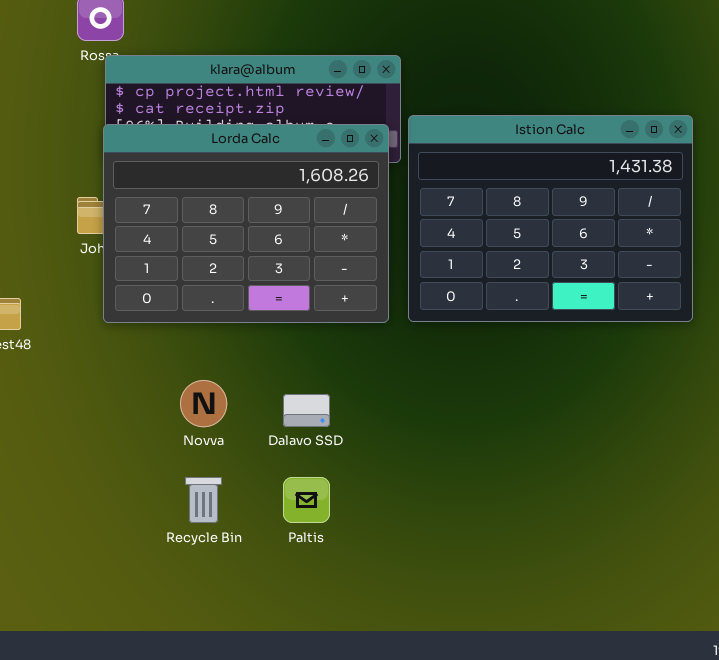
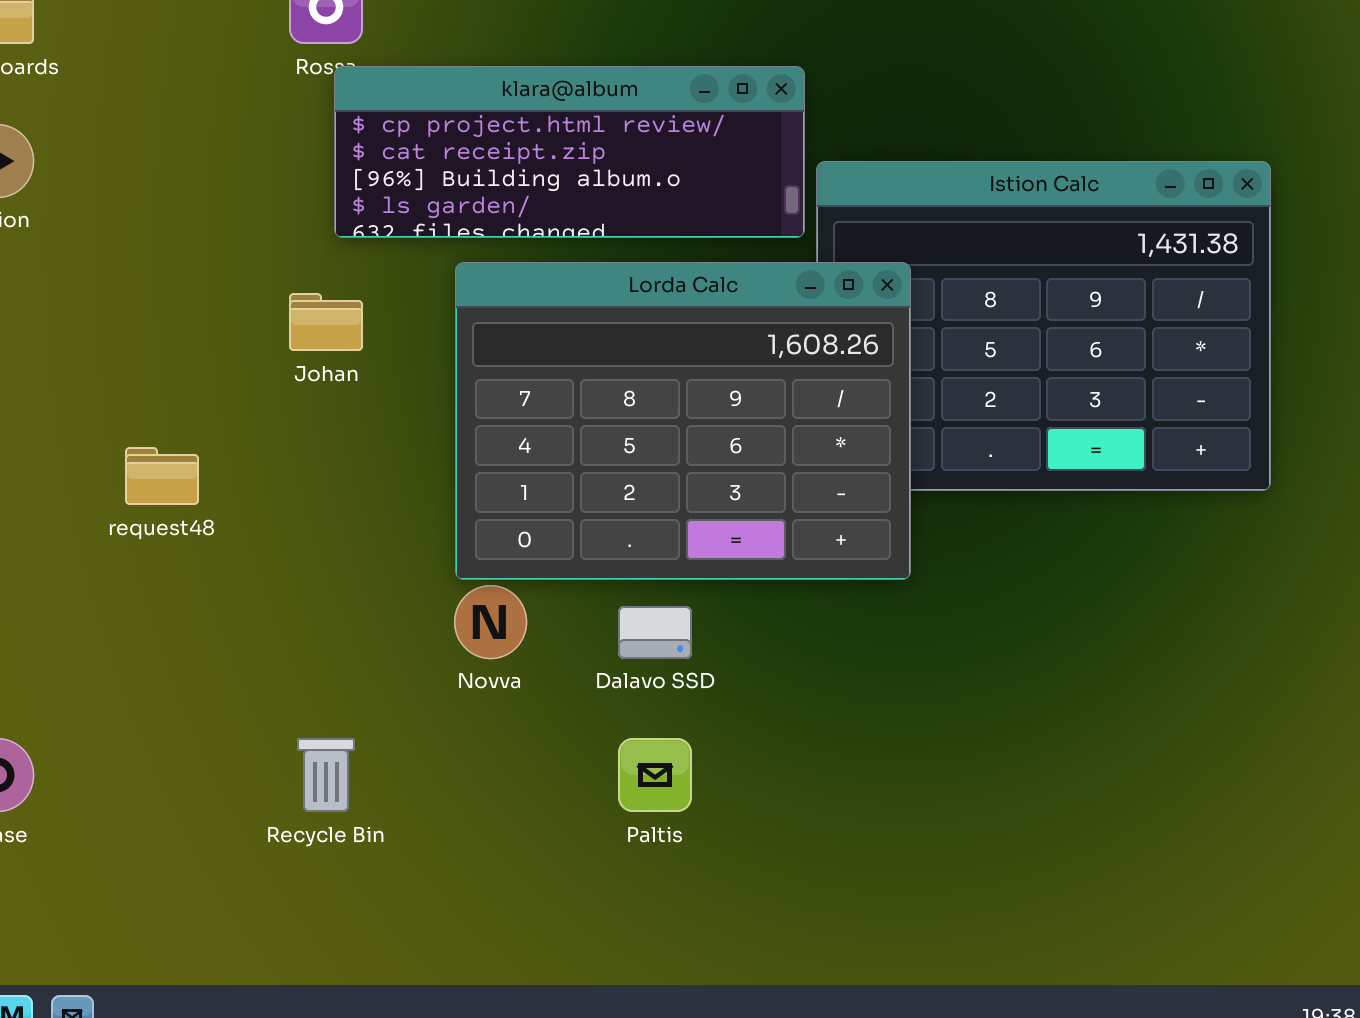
Lorda Calc: [103,124,389,323] -> [455,262,911,580], moved
Recycle Bin: [185,477,222,523] -> [297,738,355,812], moved

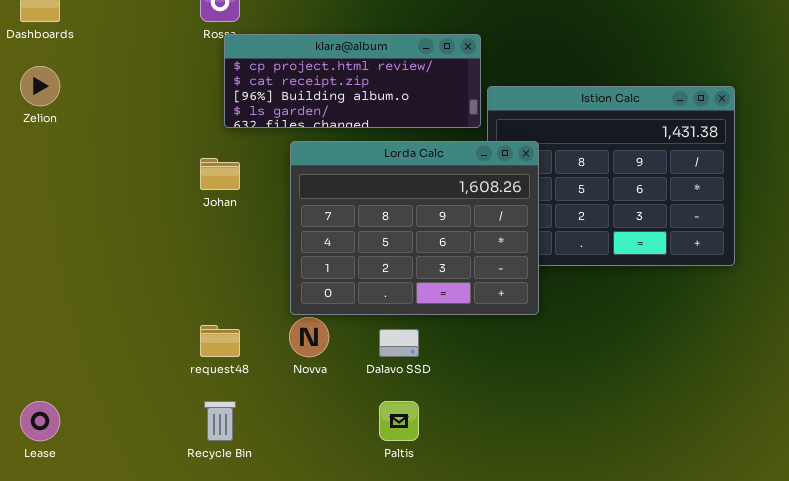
request48: [125,447,199,505] -> [200,325,240,357], moved

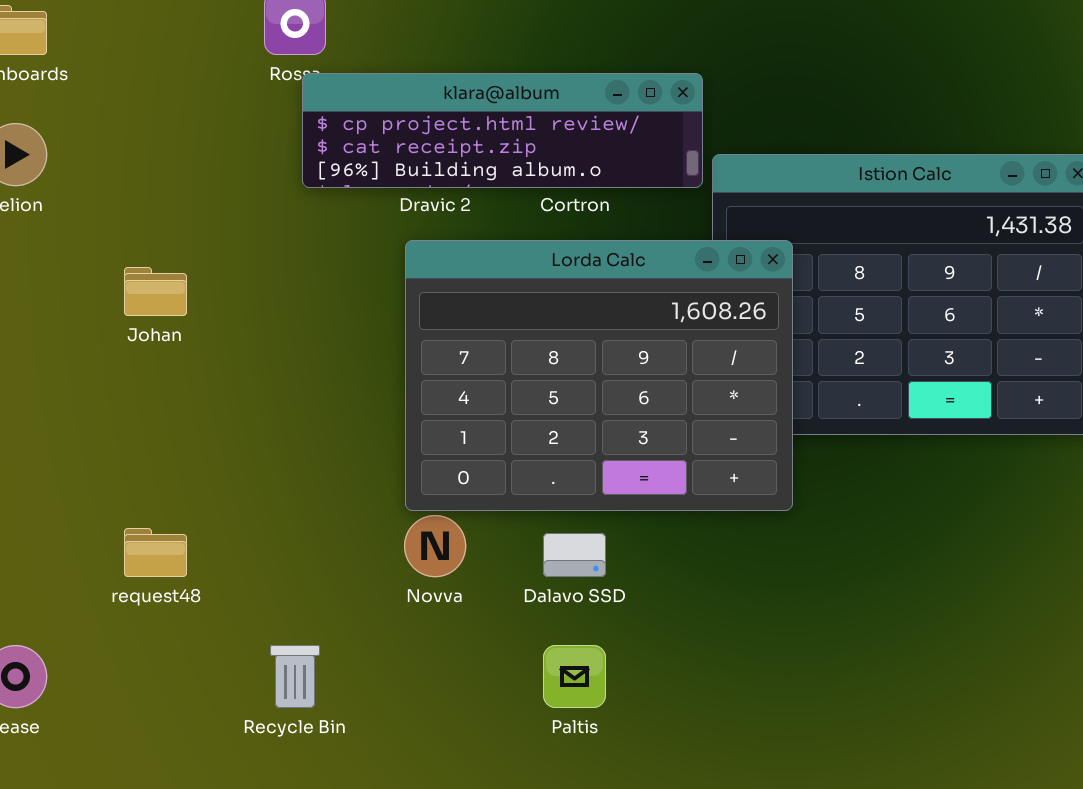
klara@album: [224,34,481,128] -> [302,73,703,188], resized
Johan: [200,158,240,190] -> [124,267,187,316], moved
request48: [200,325,240,357] -> [124,528,187,577], moved

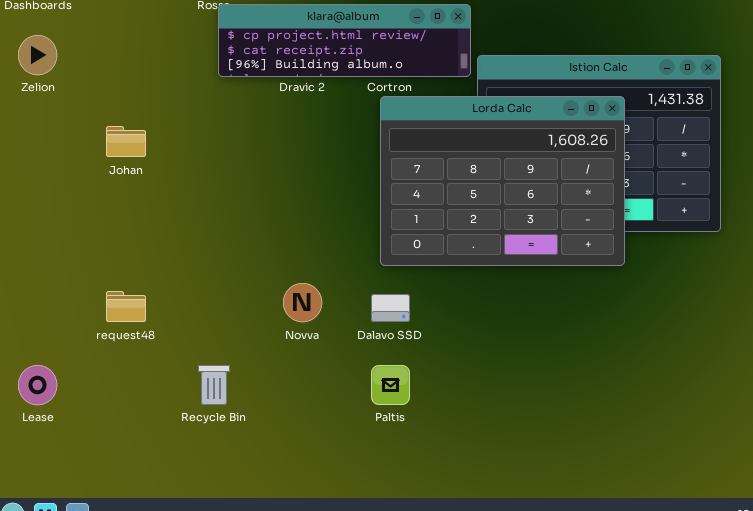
Lorda Calc: [405,240,793,511] -> [380,96,625,266], moved

